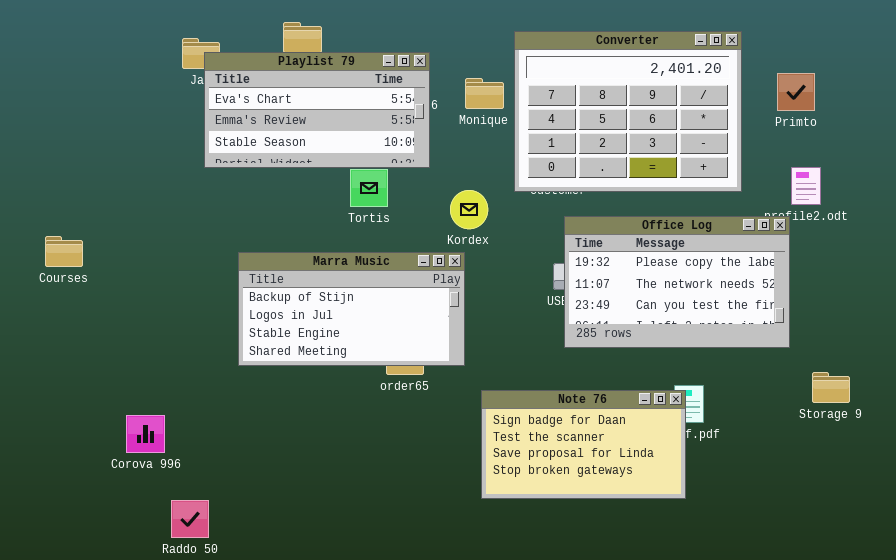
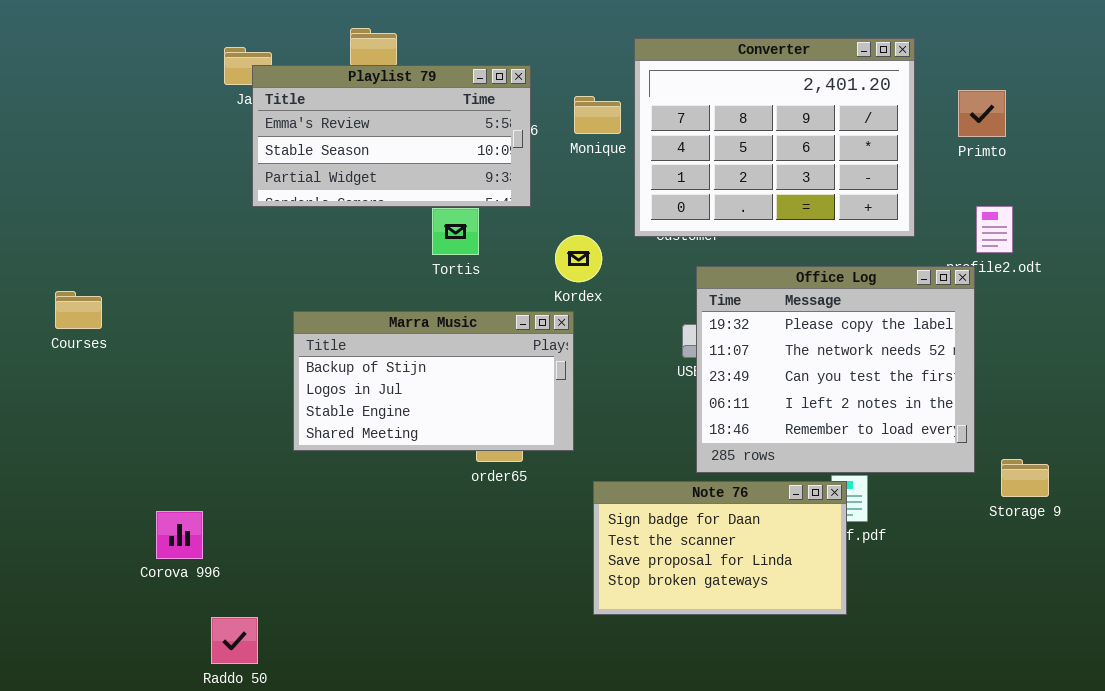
Playlist 79: [204,52,430,168] -> [252,65,531,207], scrolled down 1 row
Office Log: [564,216,790,348] -> [696,266,975,473], resized

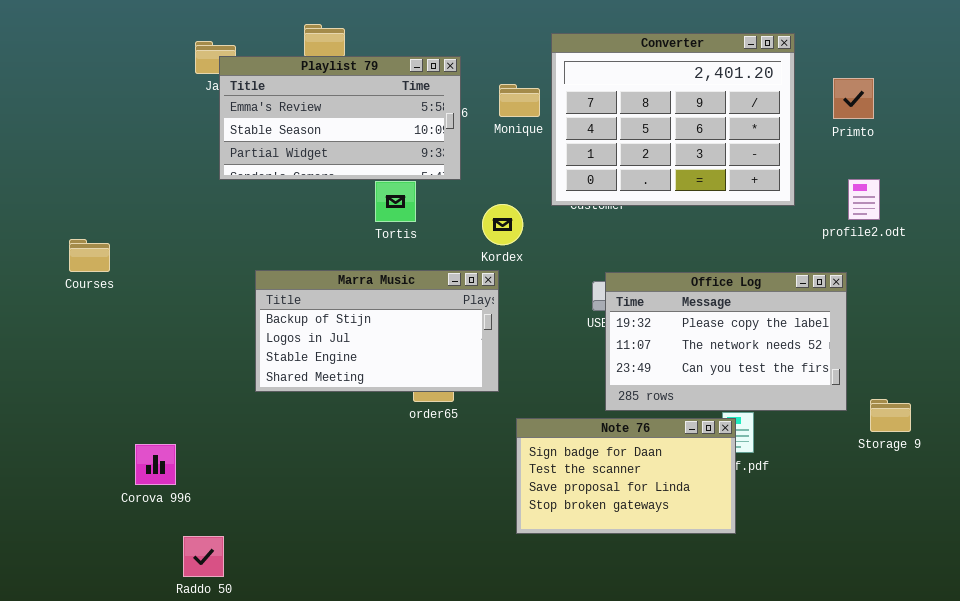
Office Log: [696,266,975,473] -> [605,272,847,411], resized
Courses: [55,291,102,329] -> [69,239,110,272], moved

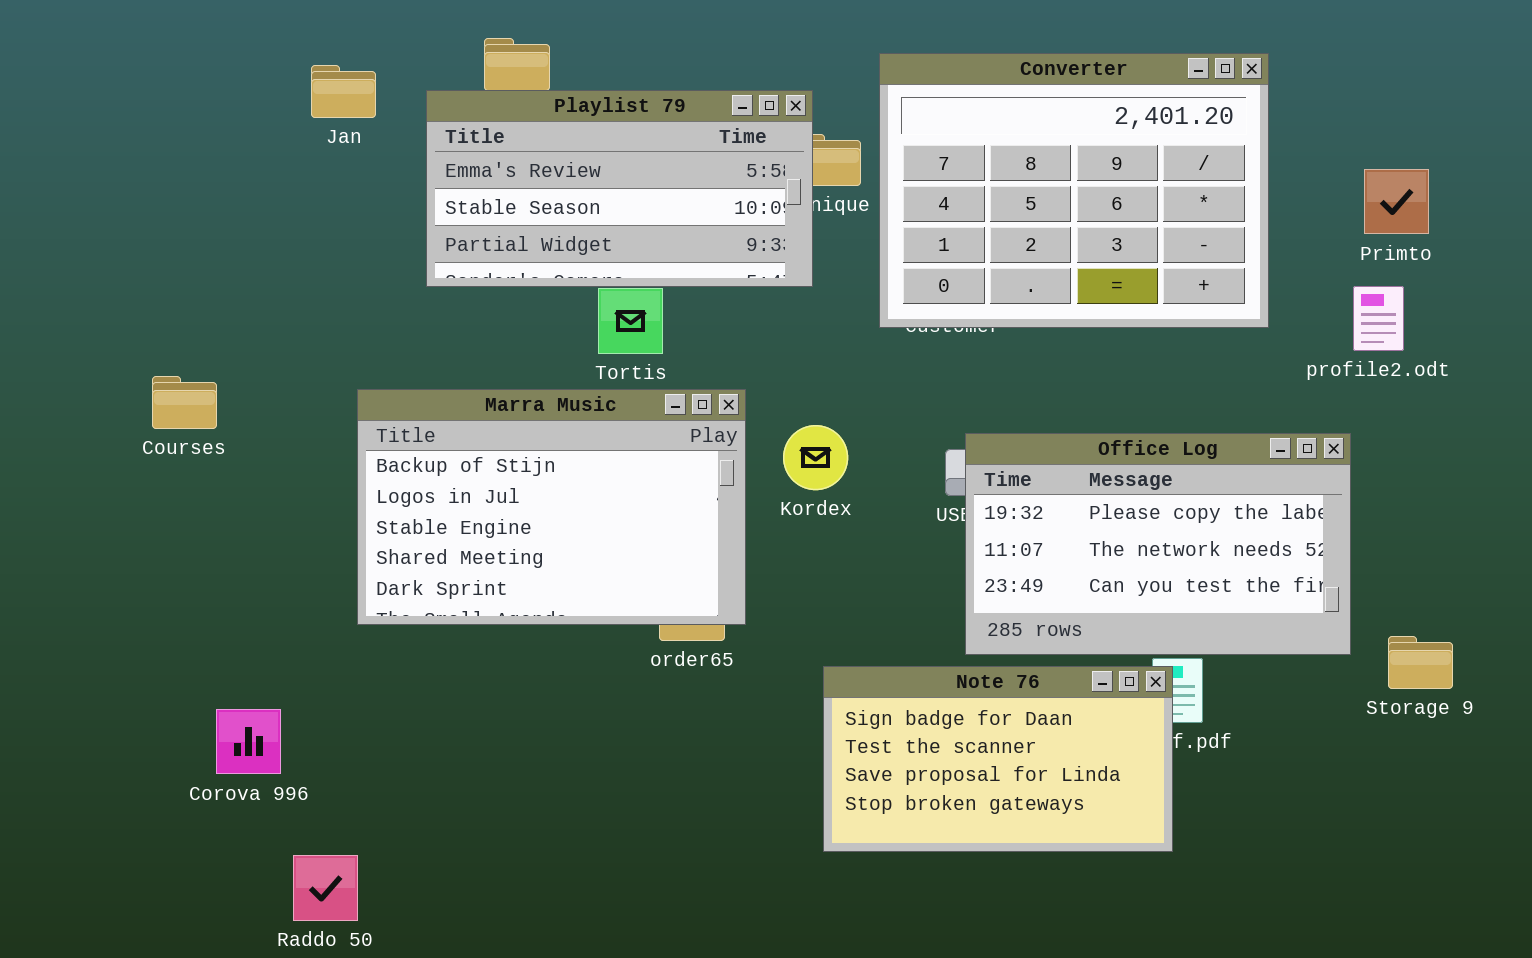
Playlist 79: [219,56,461,180] -> [426,90,813,287], moved
Primto: [833,78,874,119] -> [1364,169,1429,234], moved
Kordex: [482,204,523,245] -> [783,425,848,490], moved
Courses: [69,239,110,272] -> [152,376,217,429], moved
Marra Music: [255,270,499,392] -> [357,389,746,625], moved, resized

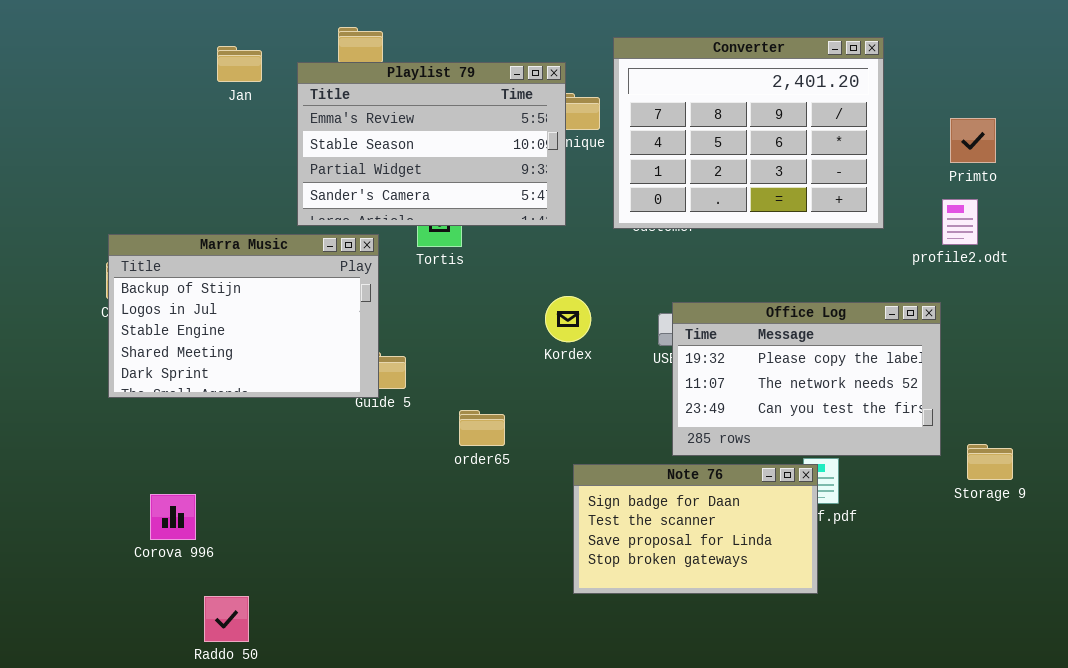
Playlist 79: [426,90,813,287] -> [297,62,566,226], resized
Marra Music: [357,389,746,625] -> [108,234,379,398], moved

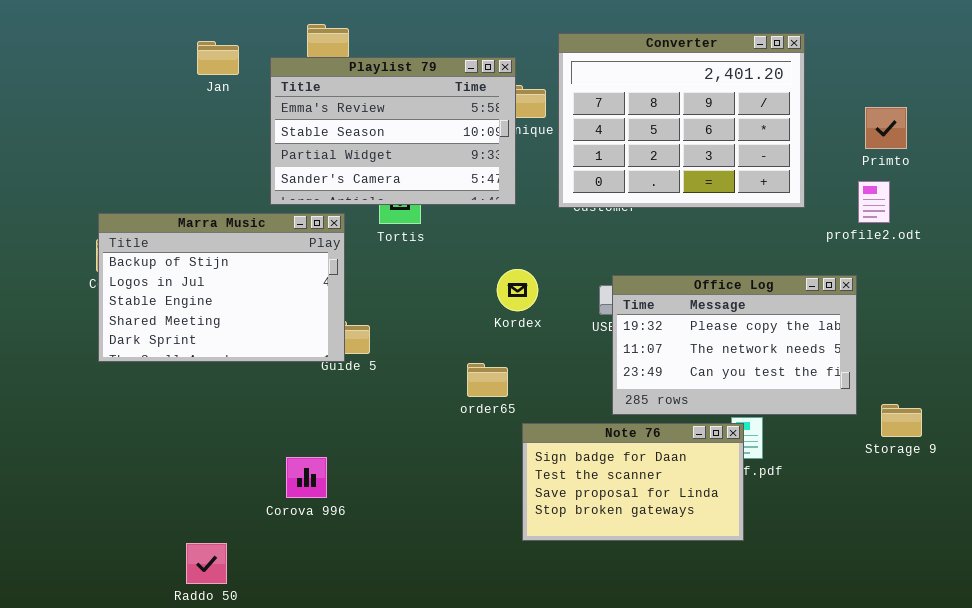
order65: [459,410,505,446] -> [467,363,508,397], moved
Corova 996: [150,494,196,540] -> [286,457,327,498], moved

